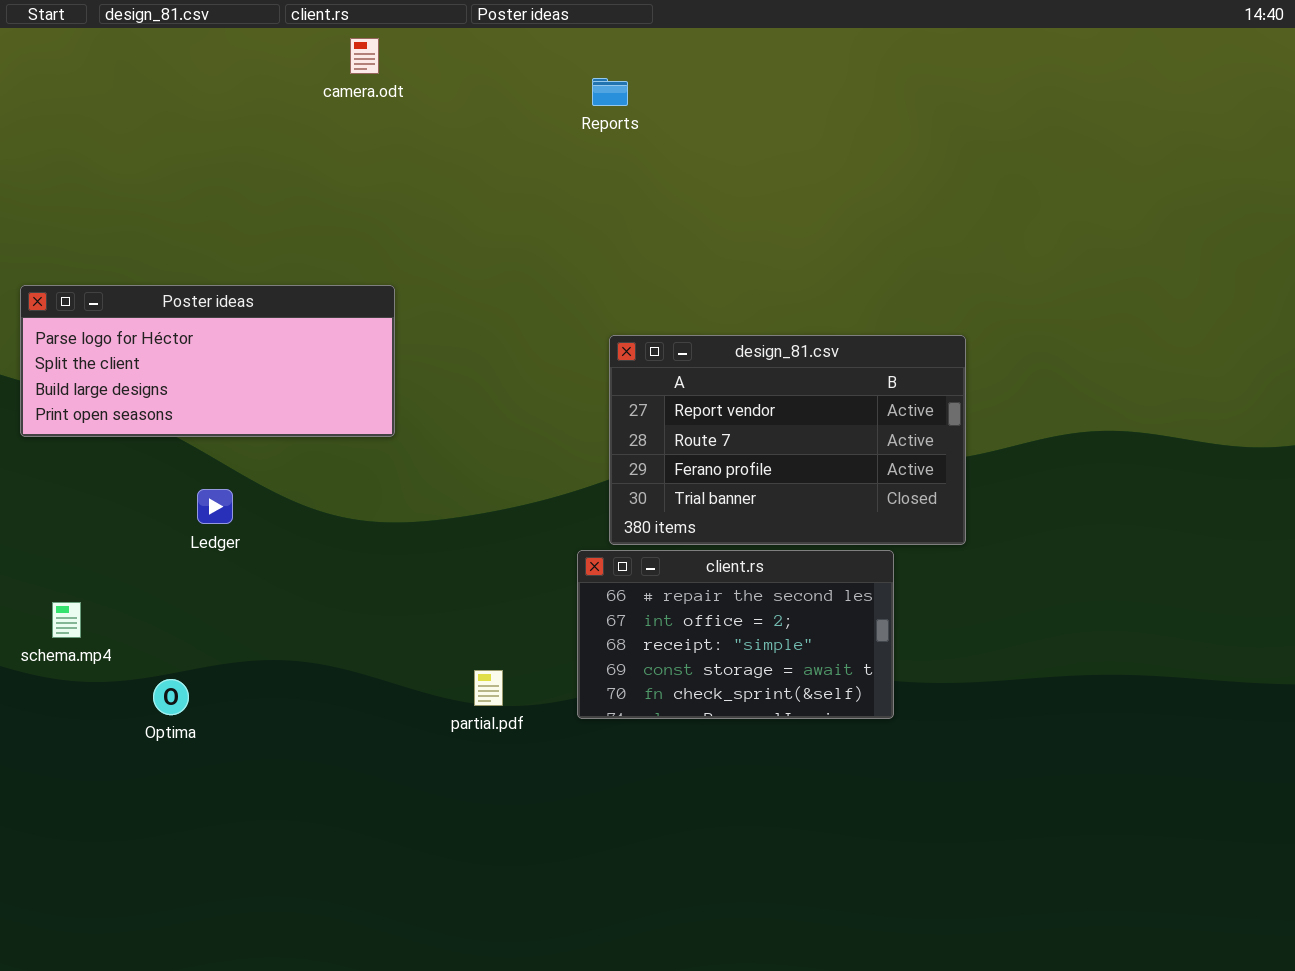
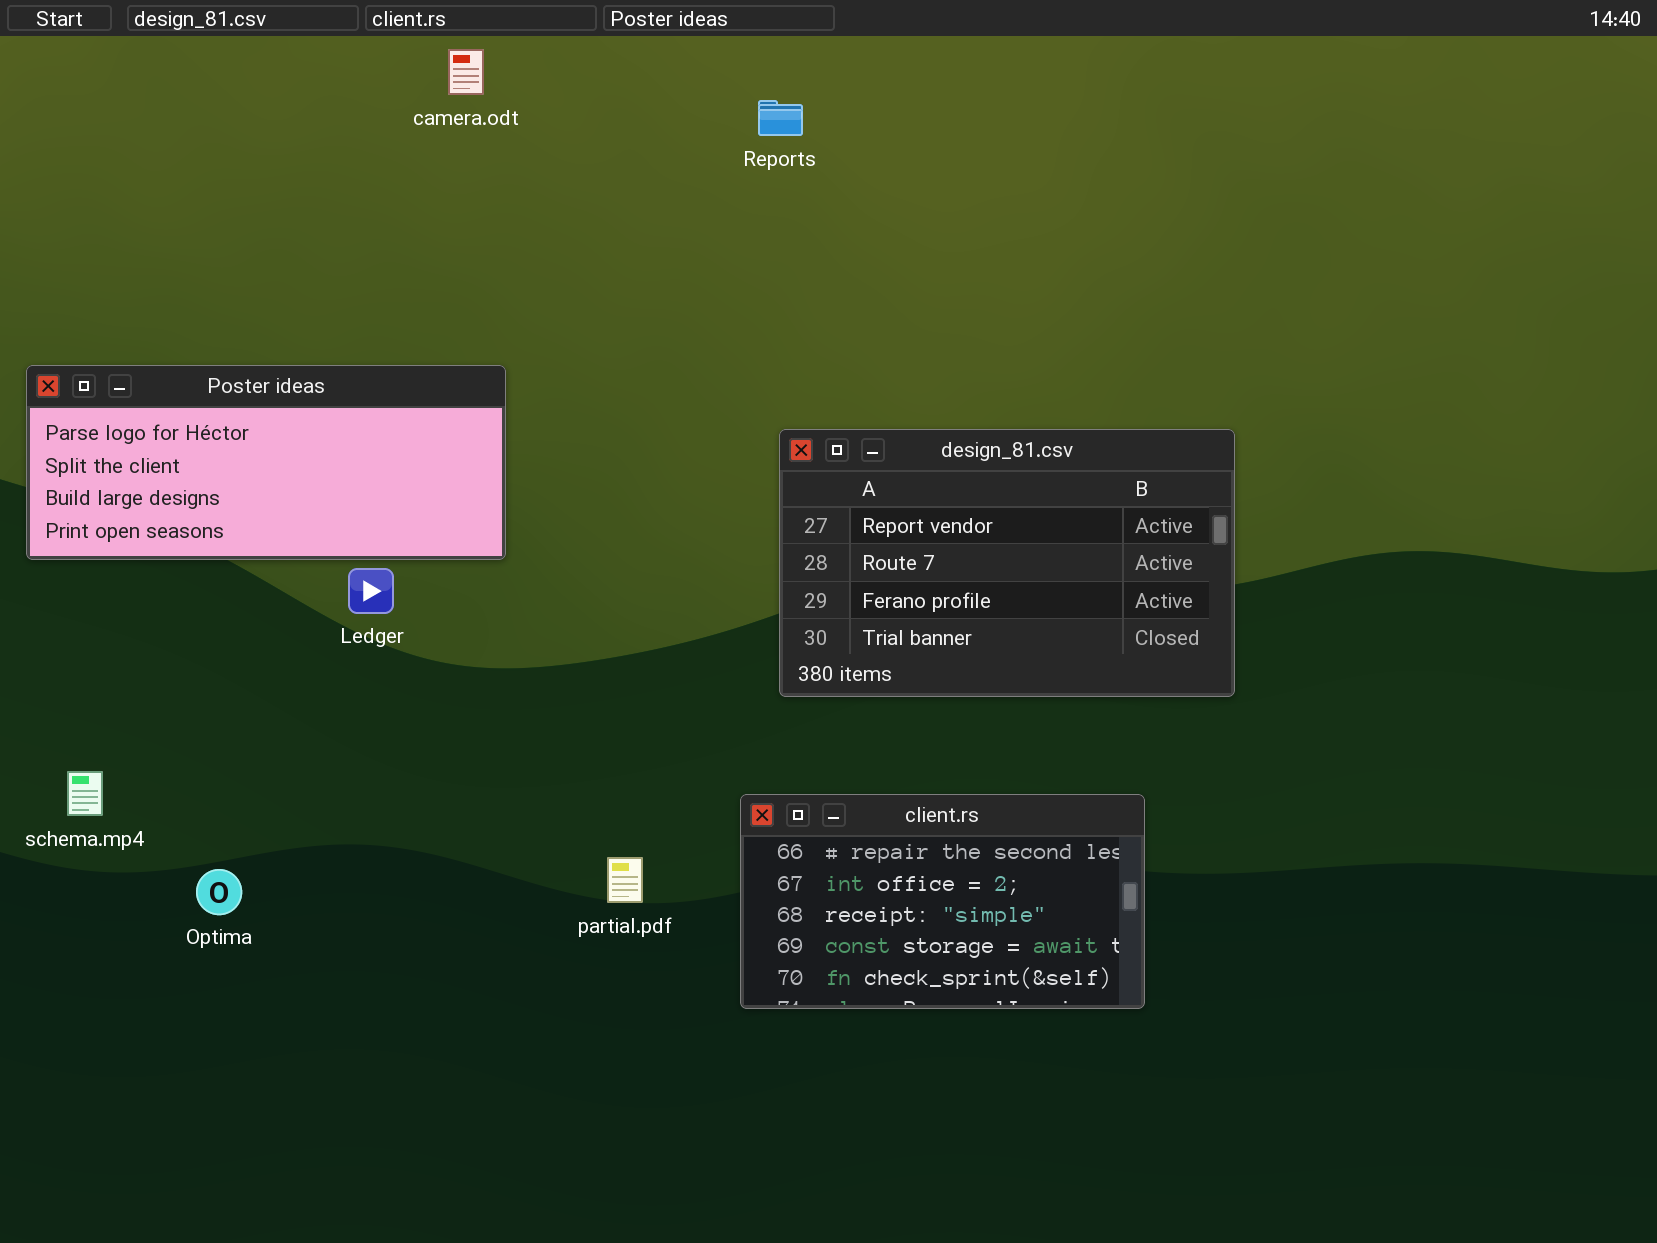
Ledger: [197,489,233,524] -> [348,568,394,614], moved
client.rs: [577,550,894,719] -> [740,794,1145,1009], moved

